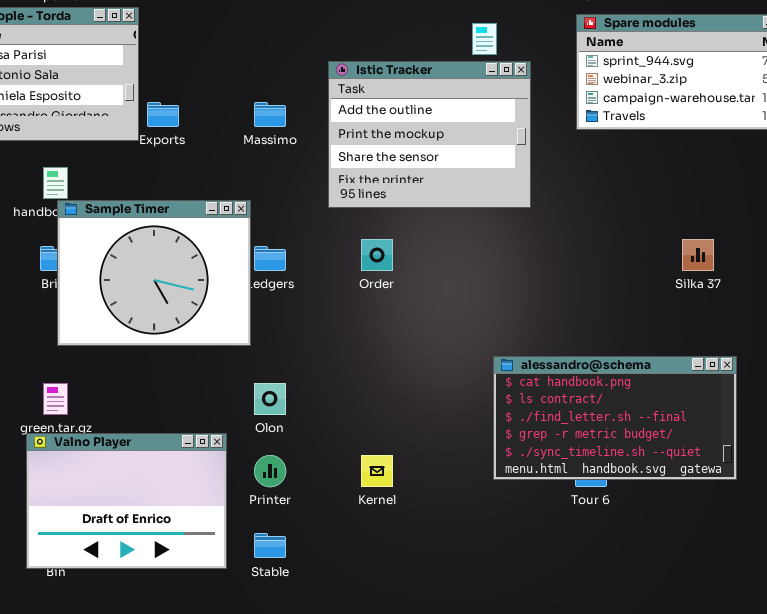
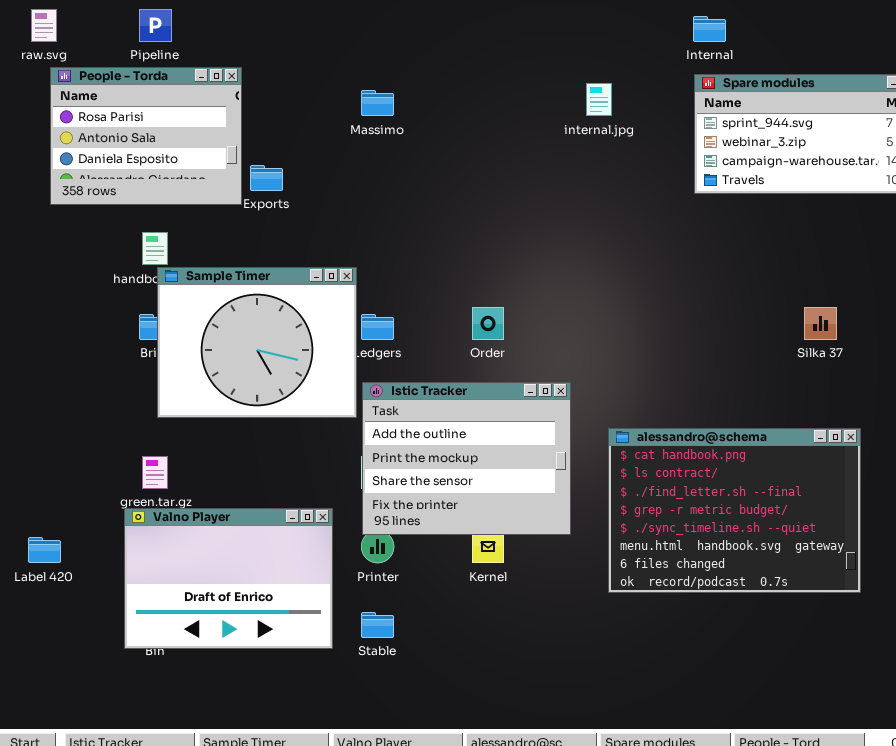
Istic Tracker: [328,61,531,208] -> [362,382,571,535], moved
Massimo: [254,102,286,127] -> [361,90,394,116], moved
alessandro@schema: [493,356,737,480] -> [608,428,861,593], resized

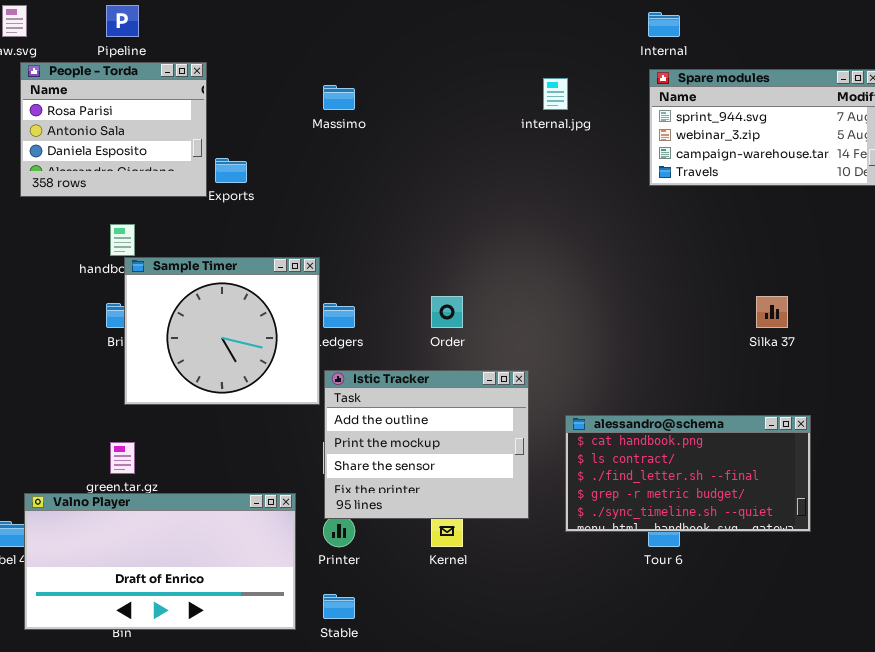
alessandro@schema: [608,428,861,593] -> [565,415,811,532], resized
Valno Player: [124,508,333,649] -> [24,493,296,630], resized

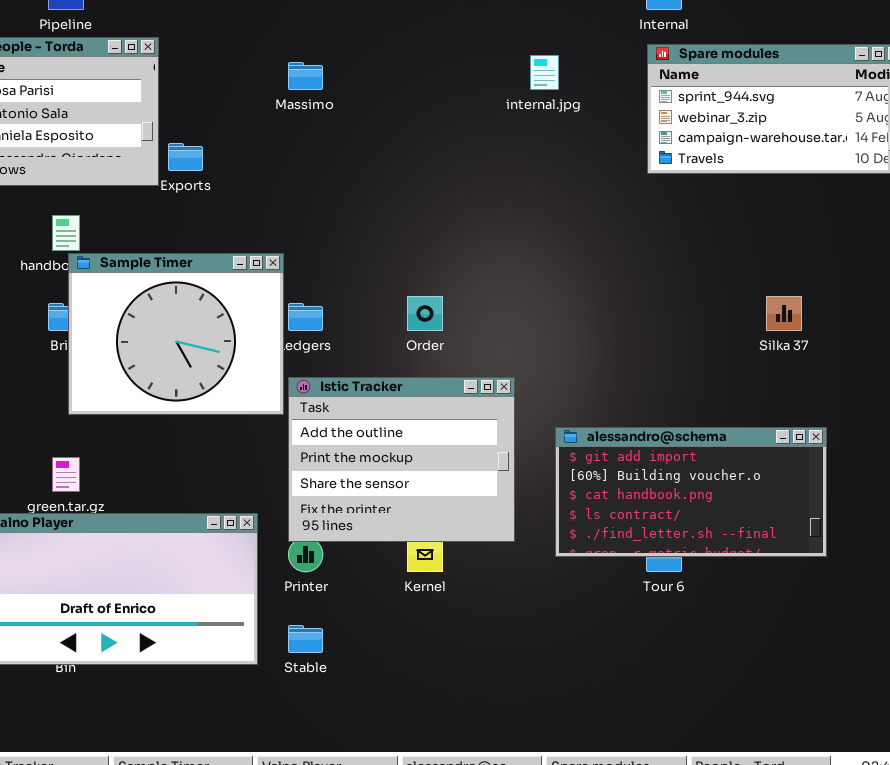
alessandro@schema: [565,415,811,532] -> [555,427,827,557], scrolled up 2 rows

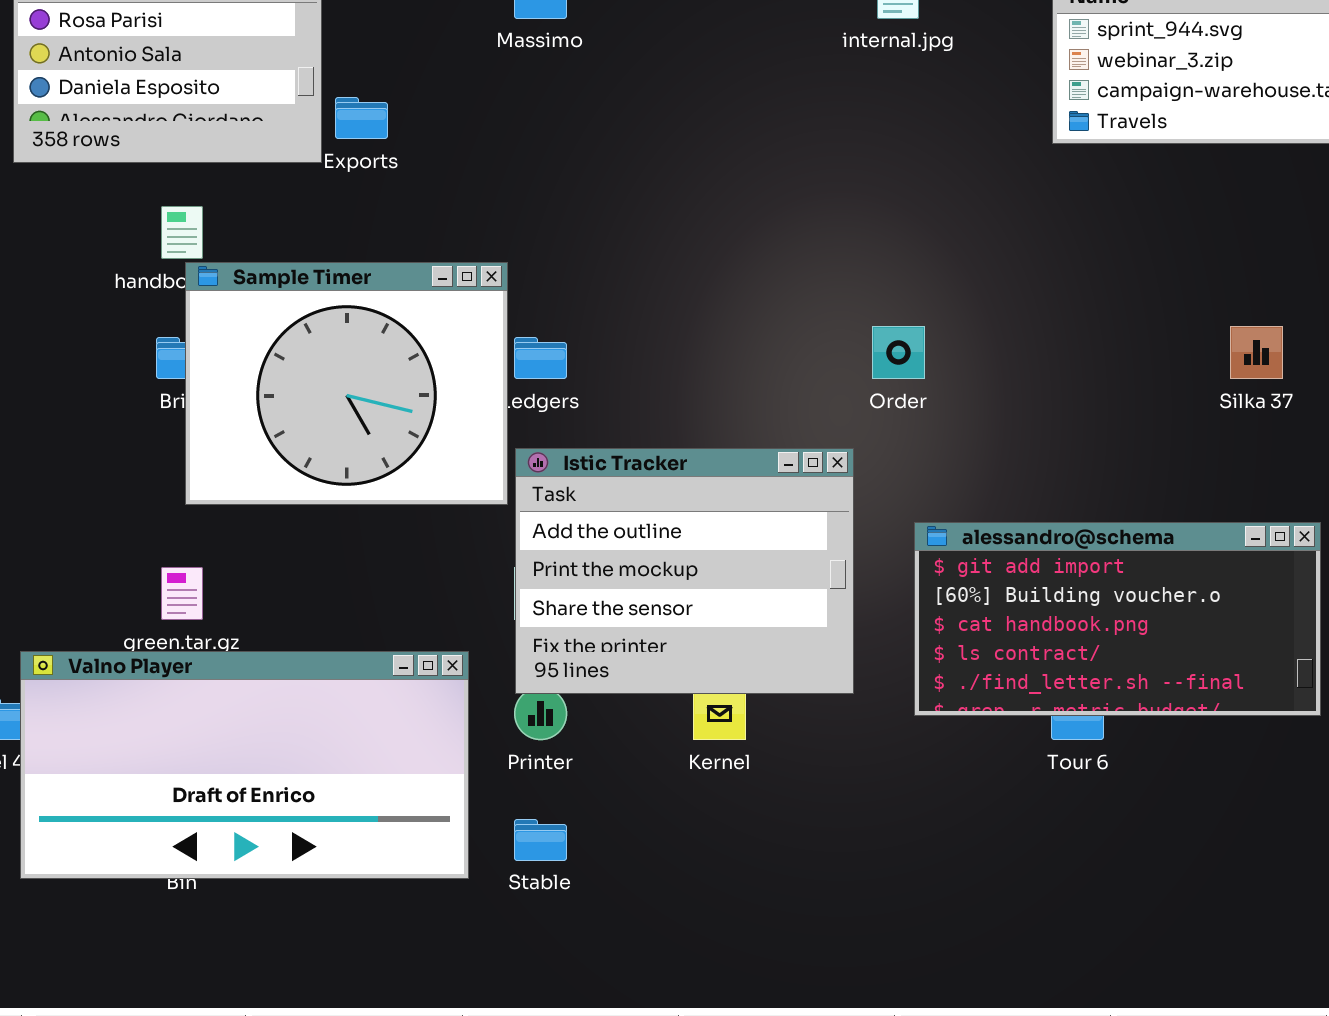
Order: [407,296,443,331] -> [872,326,925,379], moved

